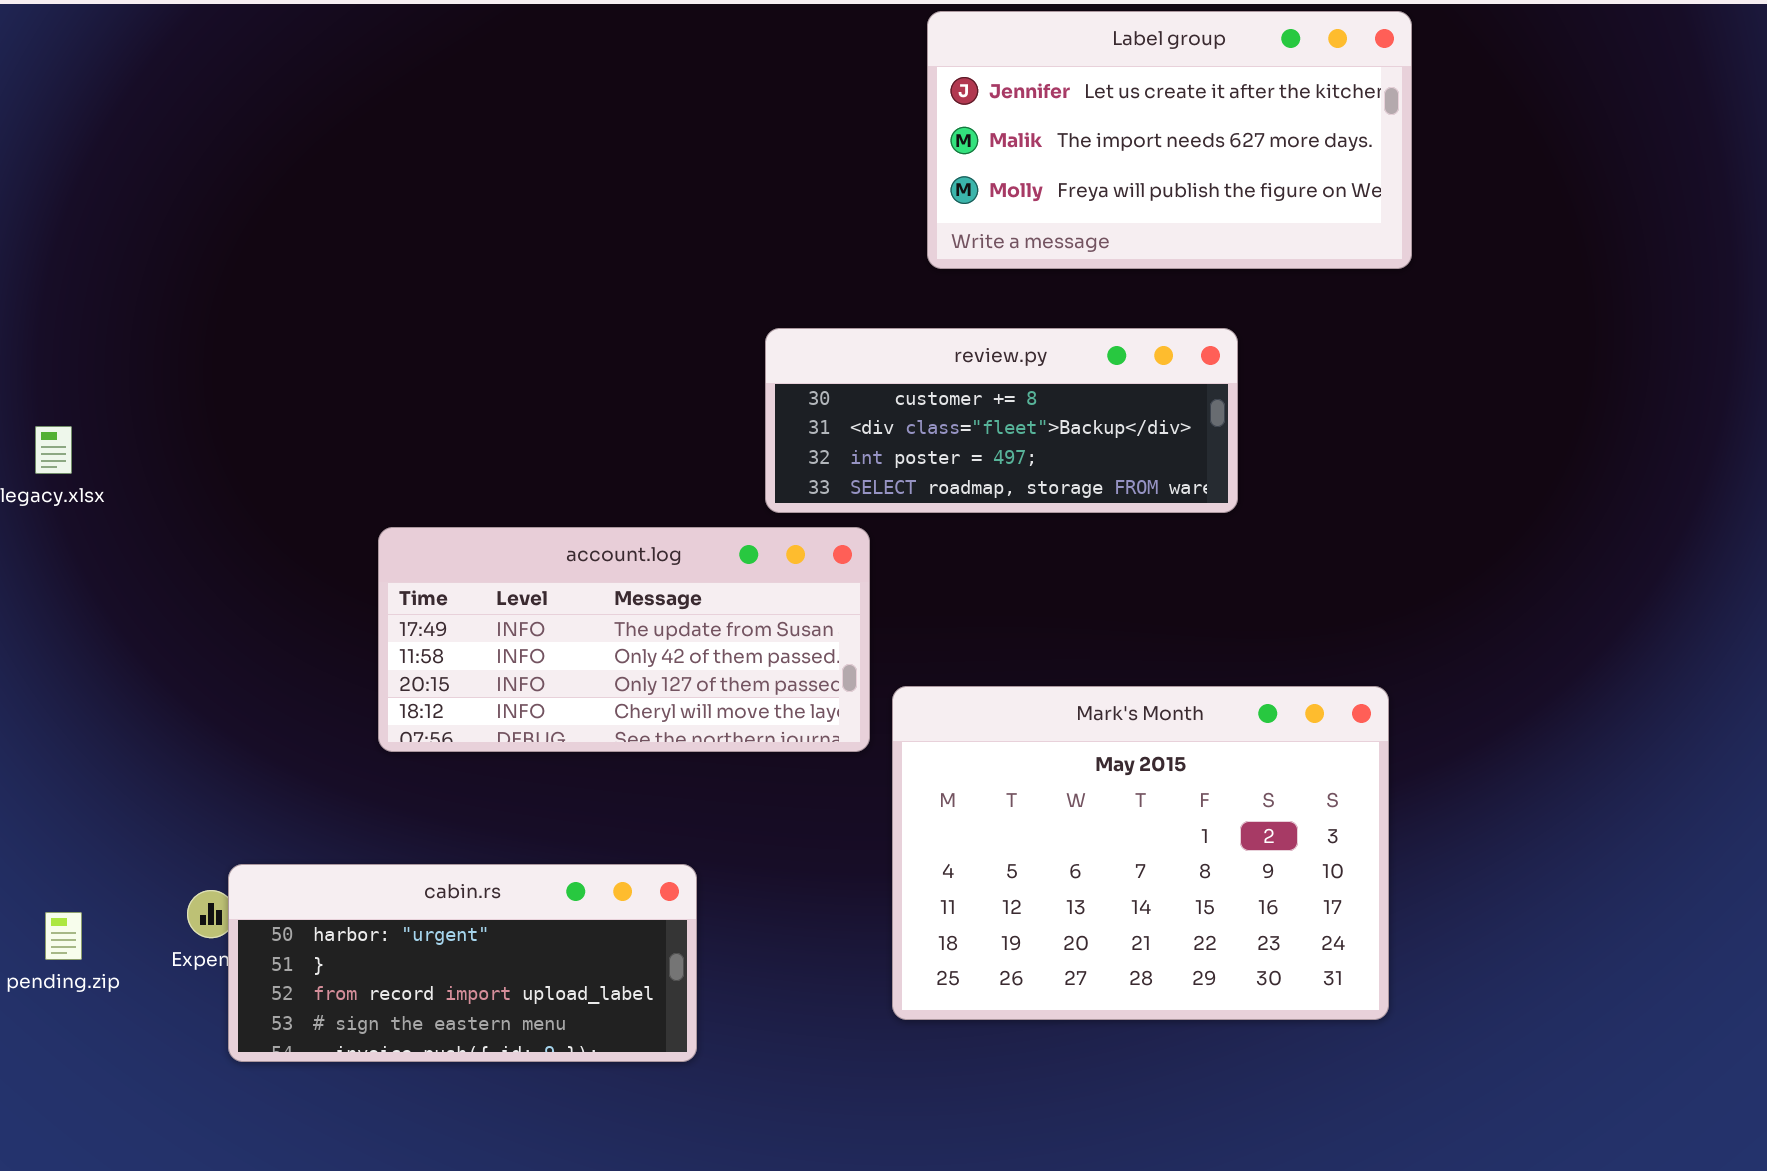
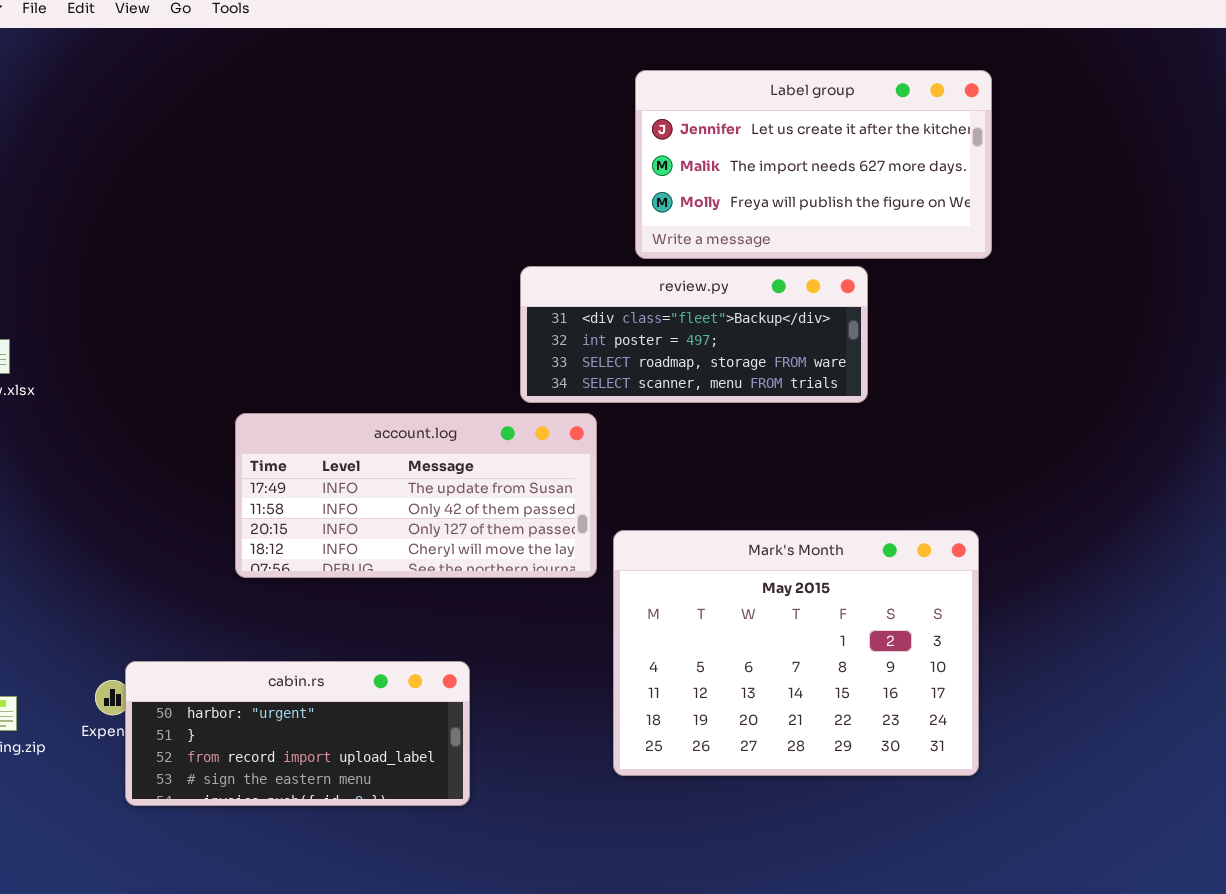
Label group: [927,11,1412,269] -> [635,70,992,259], moved
review.py: [765,328,1238,513] -> [520,266,868,403], scrolled down 1 row

